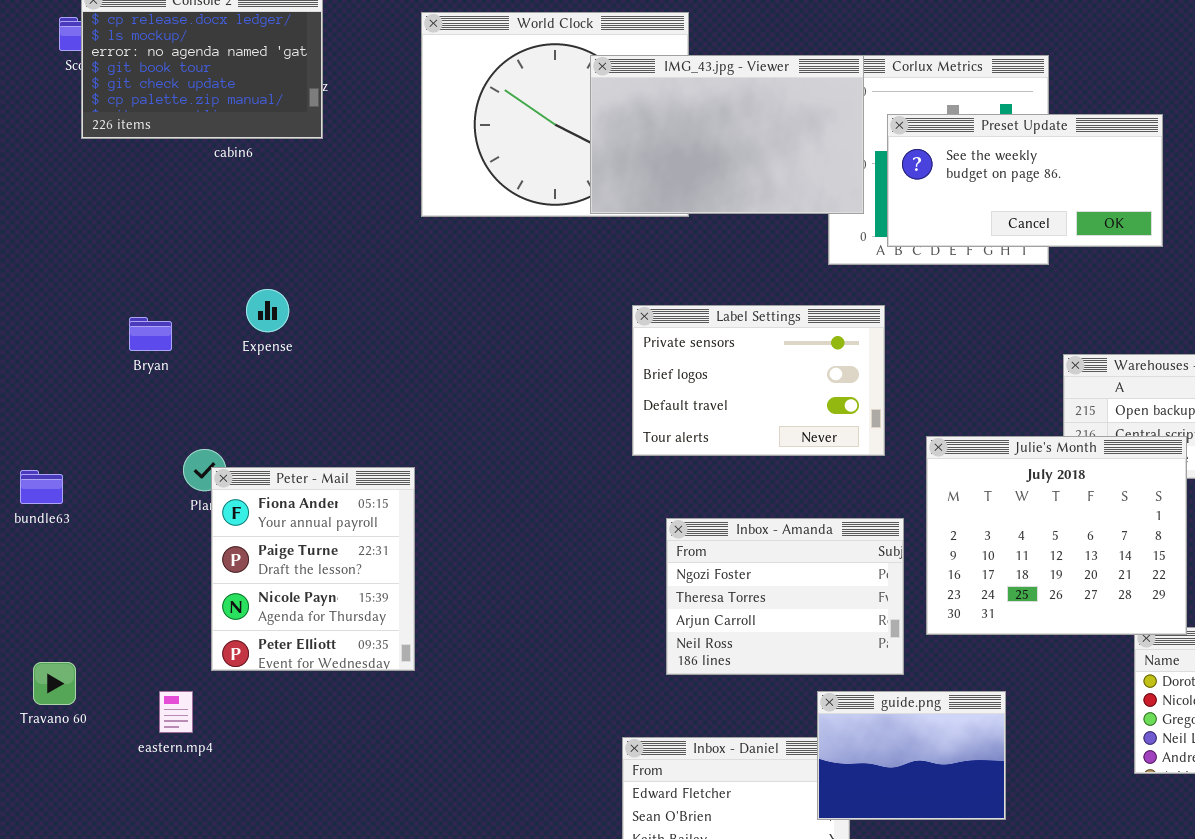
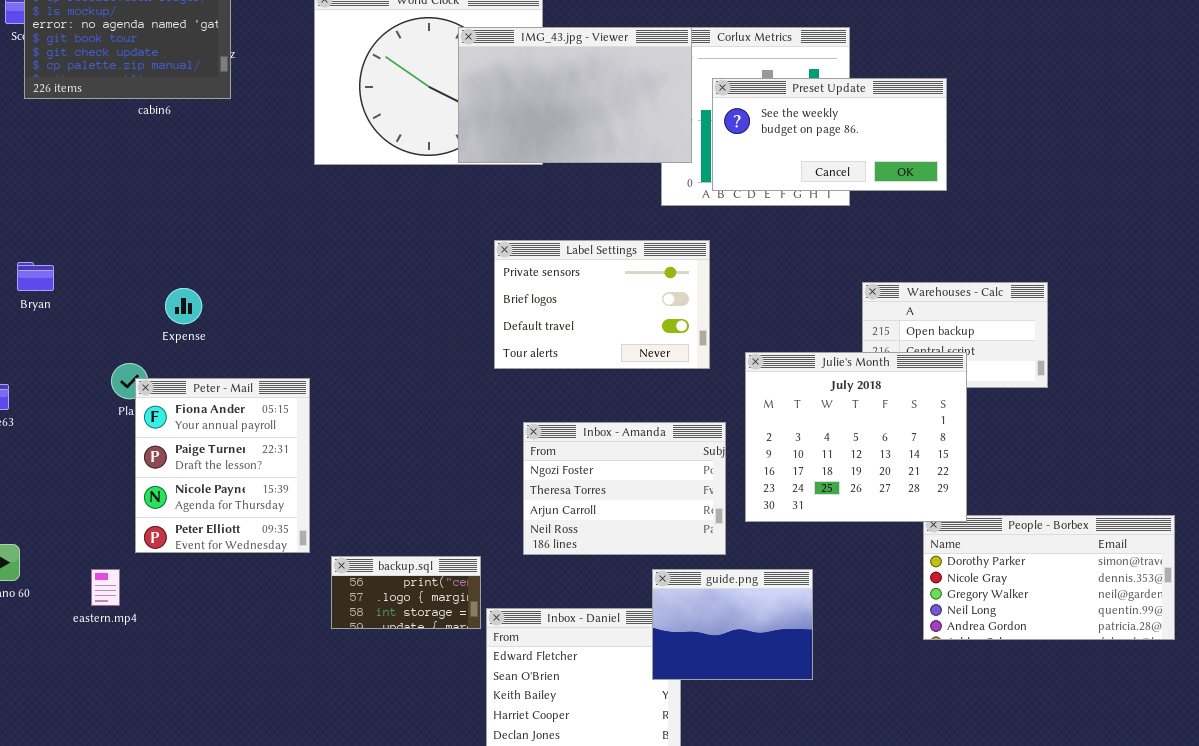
Expense: [246,289,289,332] -> [165,288,202,324], moved
Bryan: [129,317,172,351] -> [17,262,54,291], moved
backup.sql: none -> [331,556,481,629], opened

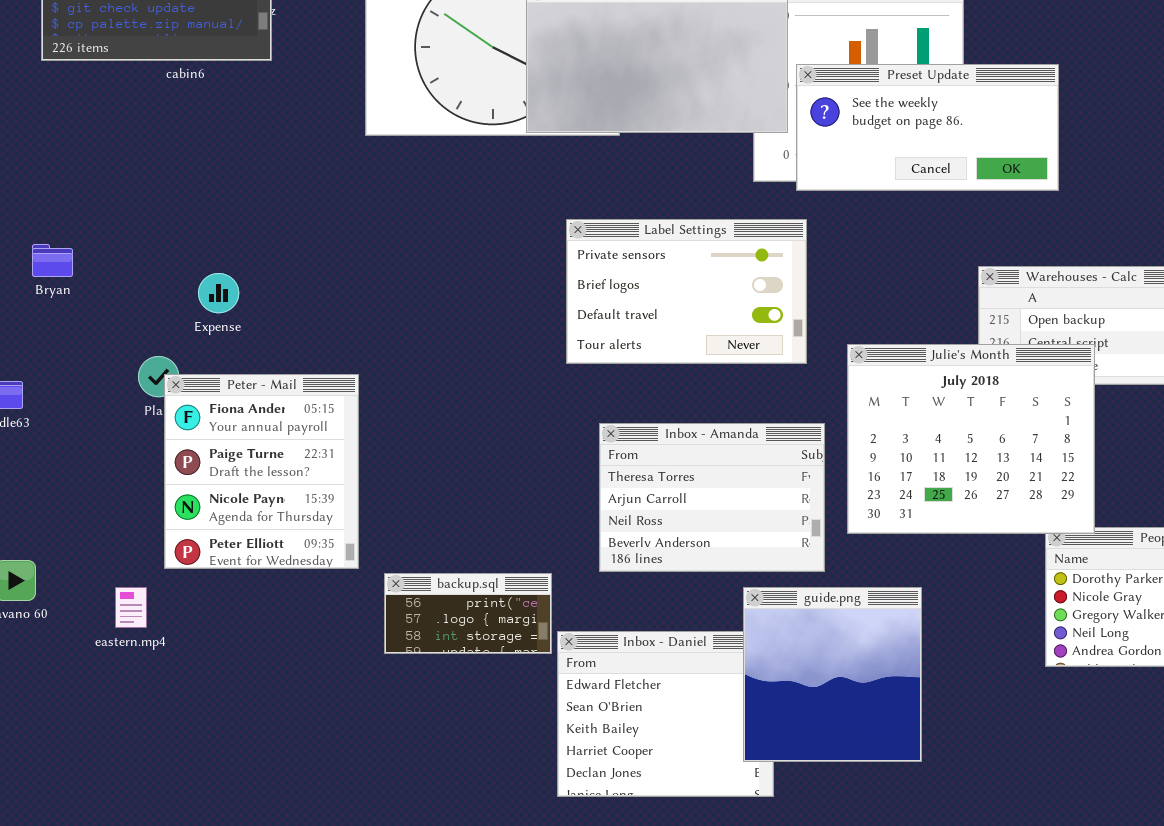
Preset Update: [712,78,947,191] -> [796,64,1059,191], moved
Inbox - Amanda: [523,422,726,555] -> [599,423,825,572], scrolled down 1 row
guide.png: [652,569,813,680] -> [743,587,922,762], resized

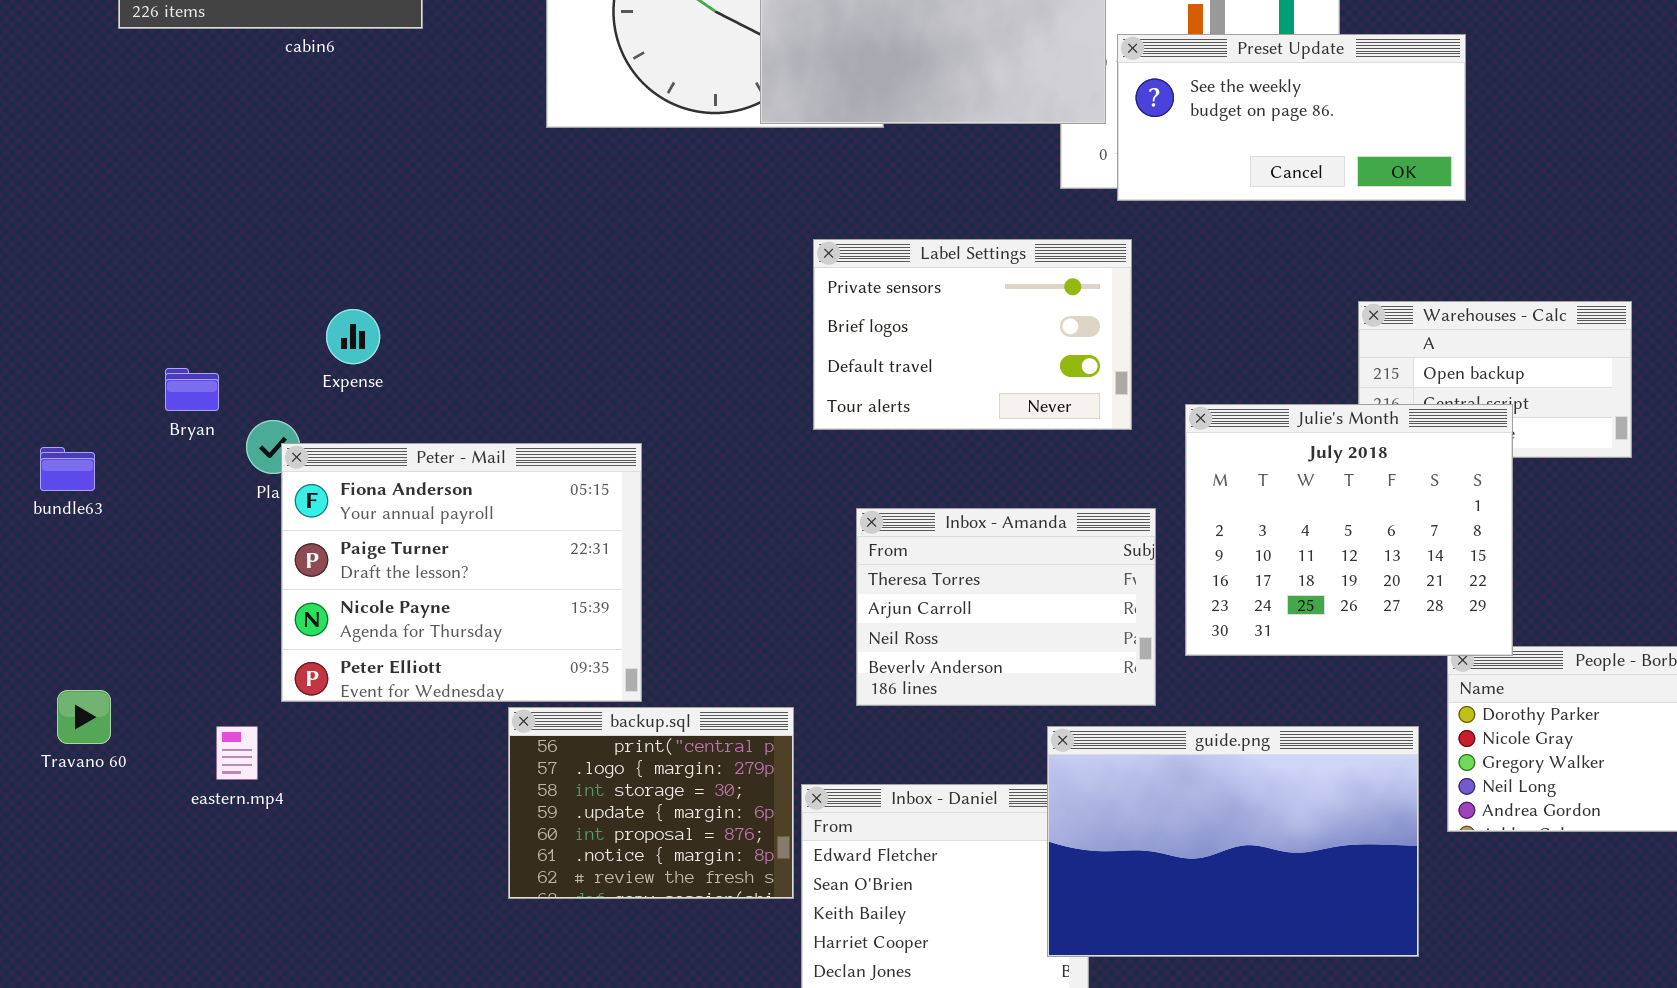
Bryan: [32,244,73,277] -> [165,368,219,411], moved
Peter - Mail: [164,374,359,569] -> [281,443,642,702], resized
backup.sql: [384,573,552,654] -> [508,707,794,899], resized
guide.png: [743,587,922,762] -> [1047,726,1419,957], resized

